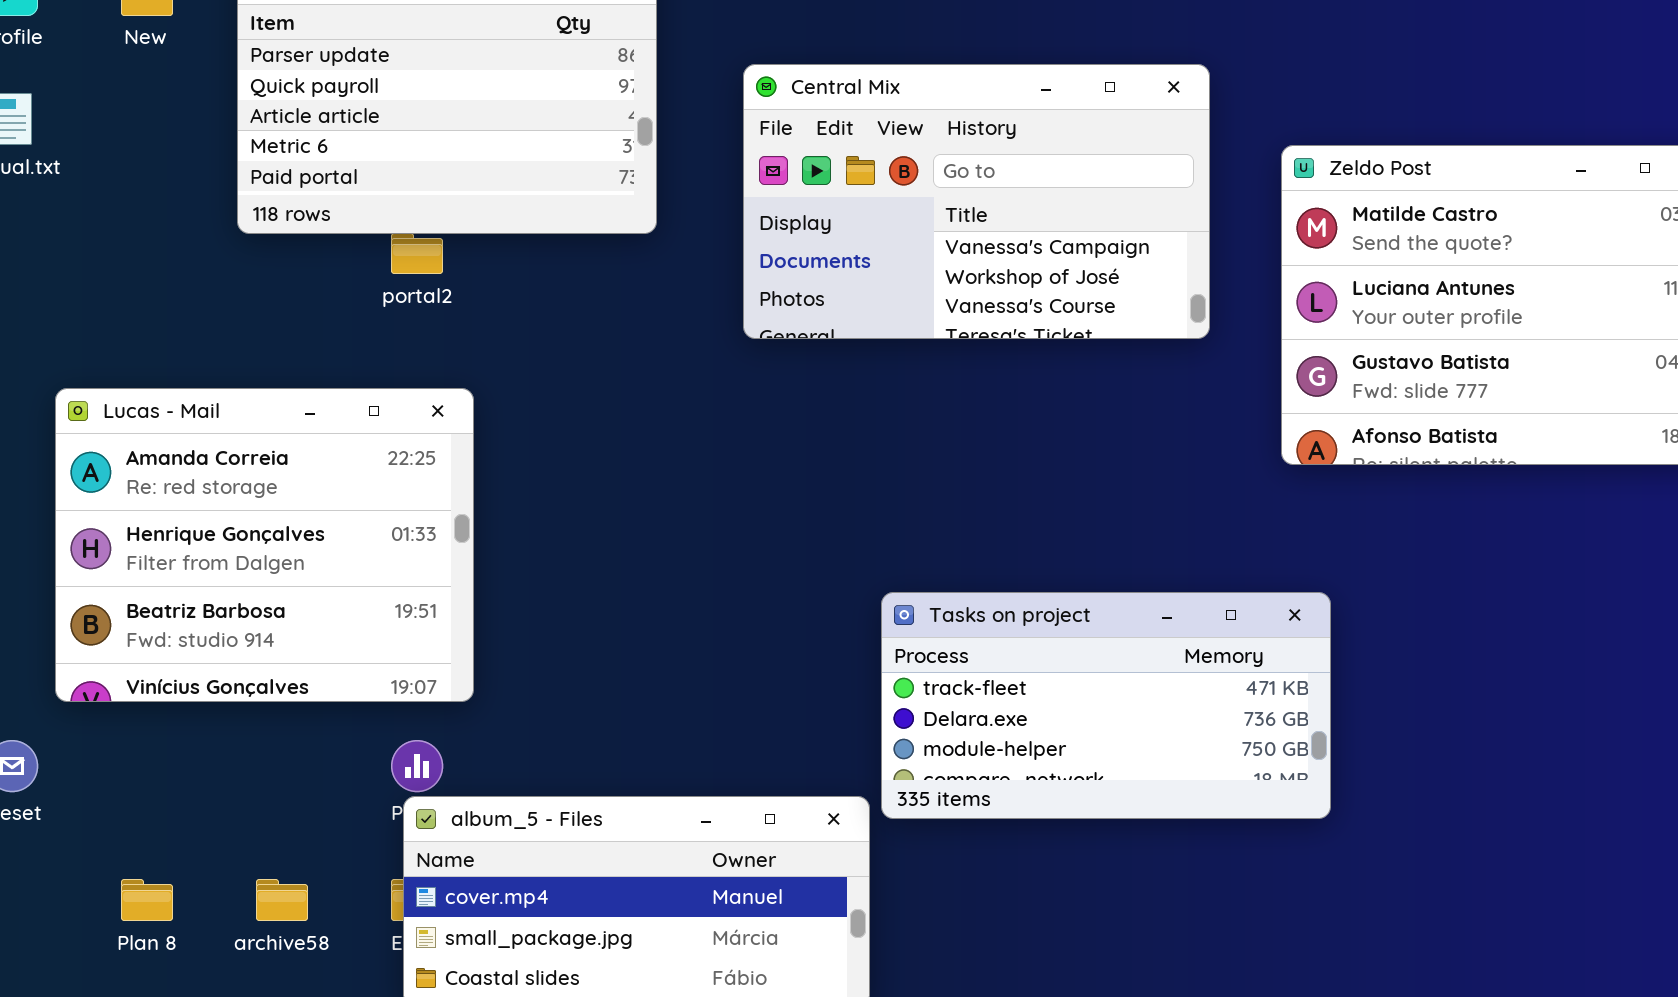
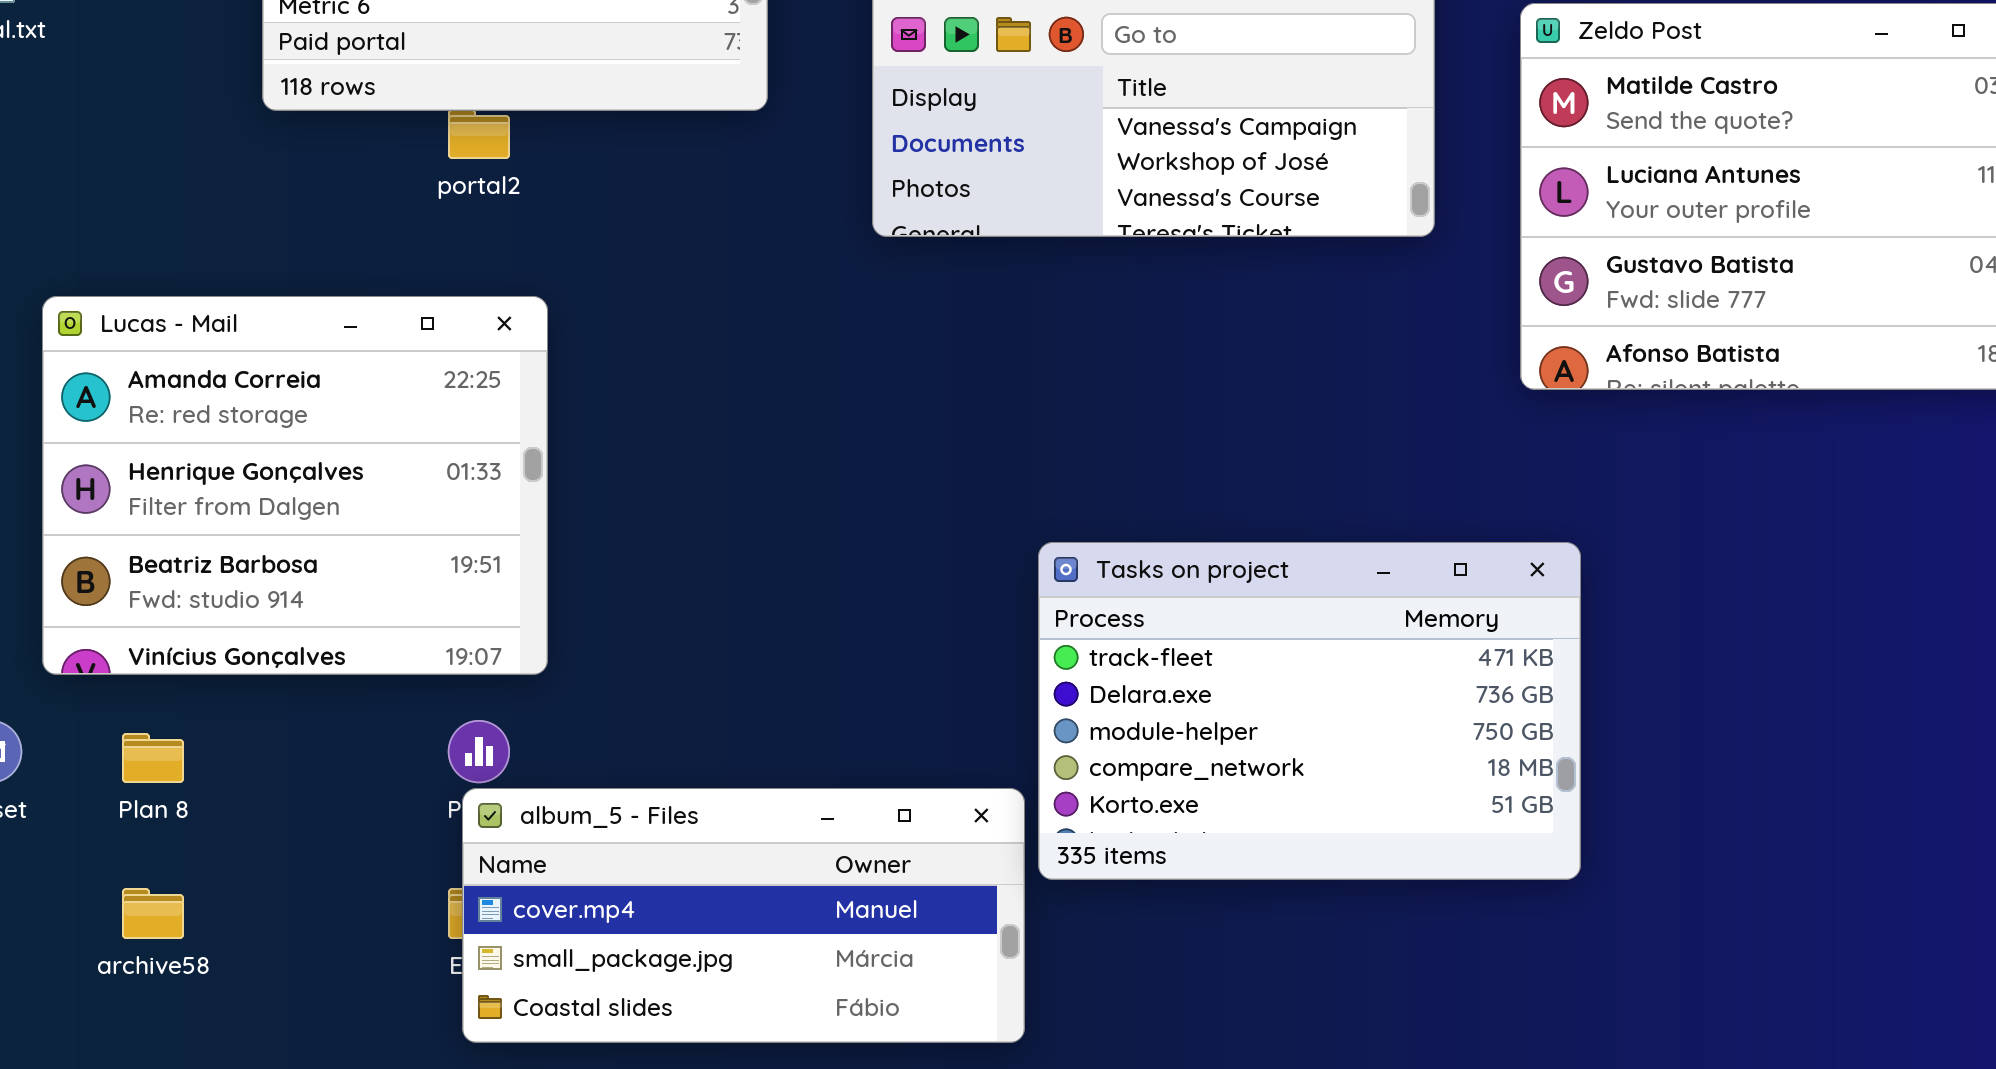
Tasks on project: [881,592,1331,819] -> [1038,542,1581,880], resized
Plan 8: [121,879,173,921] -> [122,733,184,783], moved
archive58: [256,879,308,921] -> [122,888,184,939], moved

